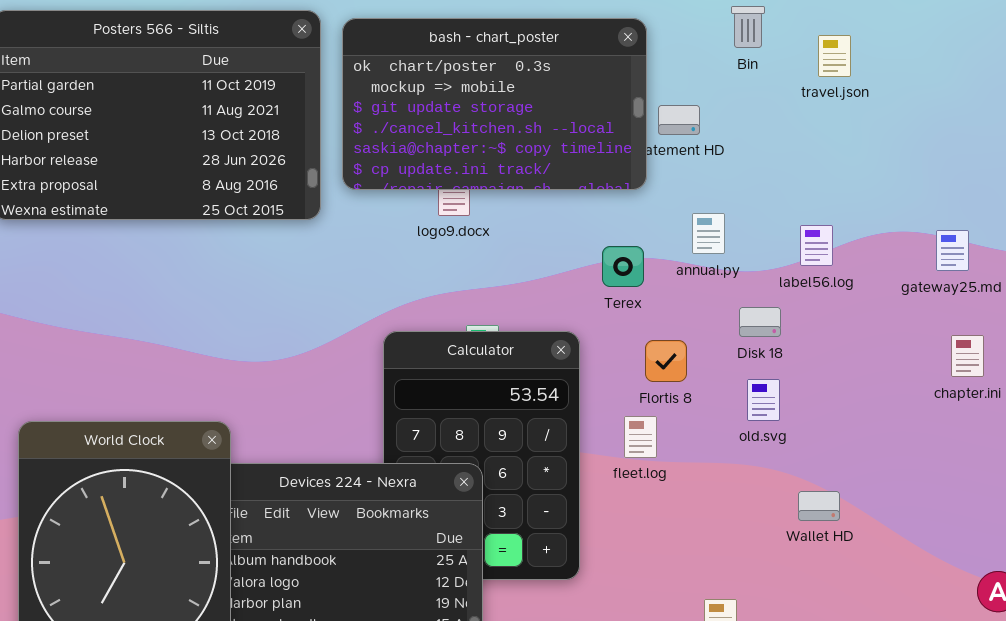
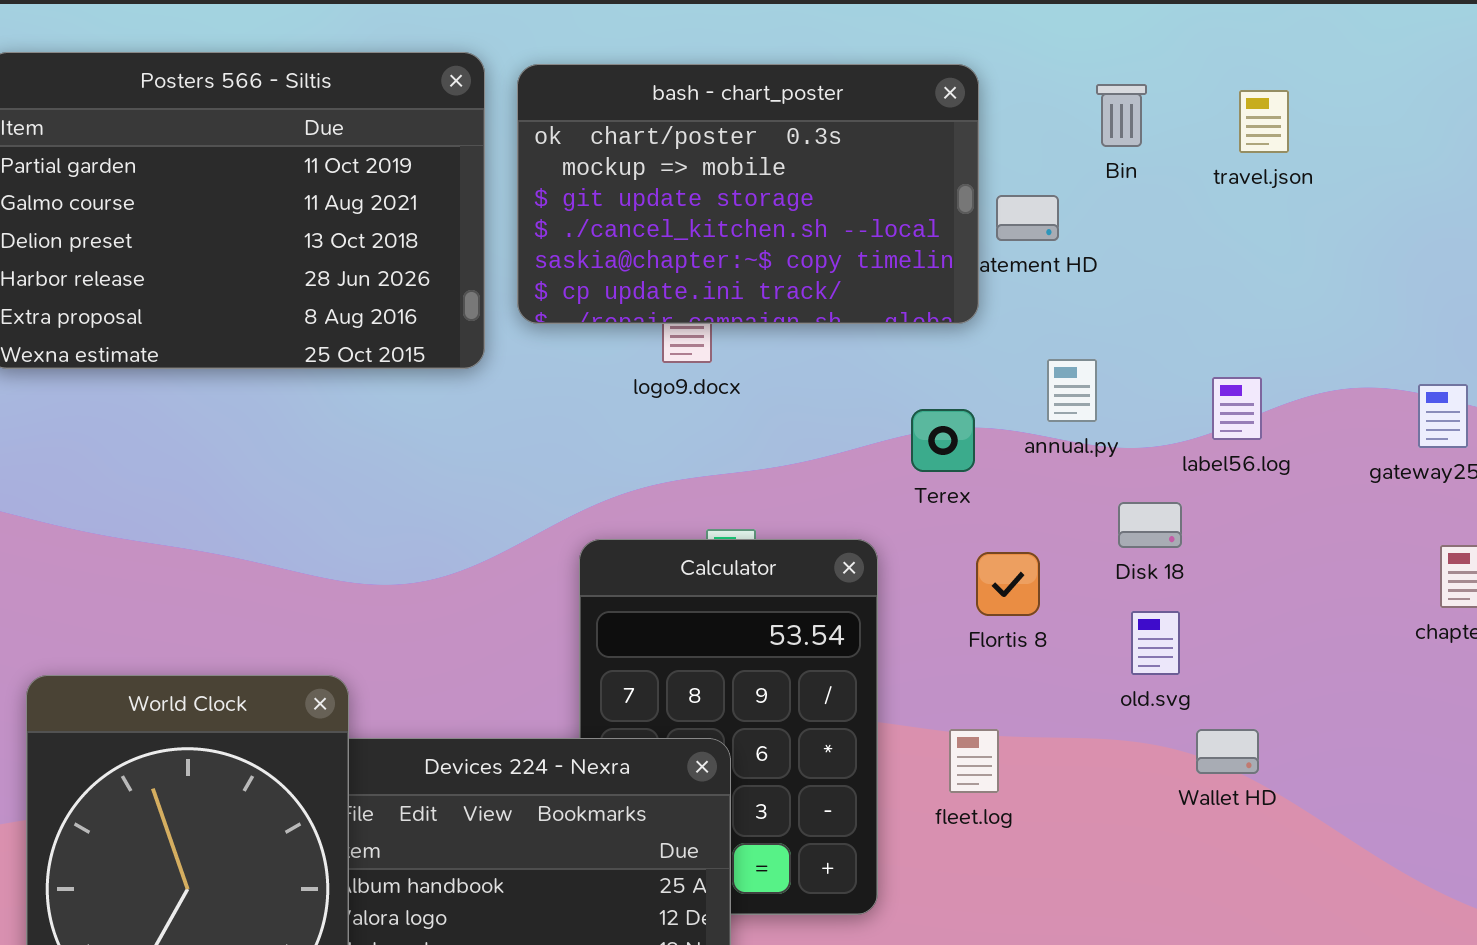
Bin: [731,6,765,48] -> [1096,84,1147,147], moved
fleet.log: [624,416,657,458] -> [949,729,999,793], moved
Wallet HD: [798,491,840,521] -> [1196,729,1259,774], moved

